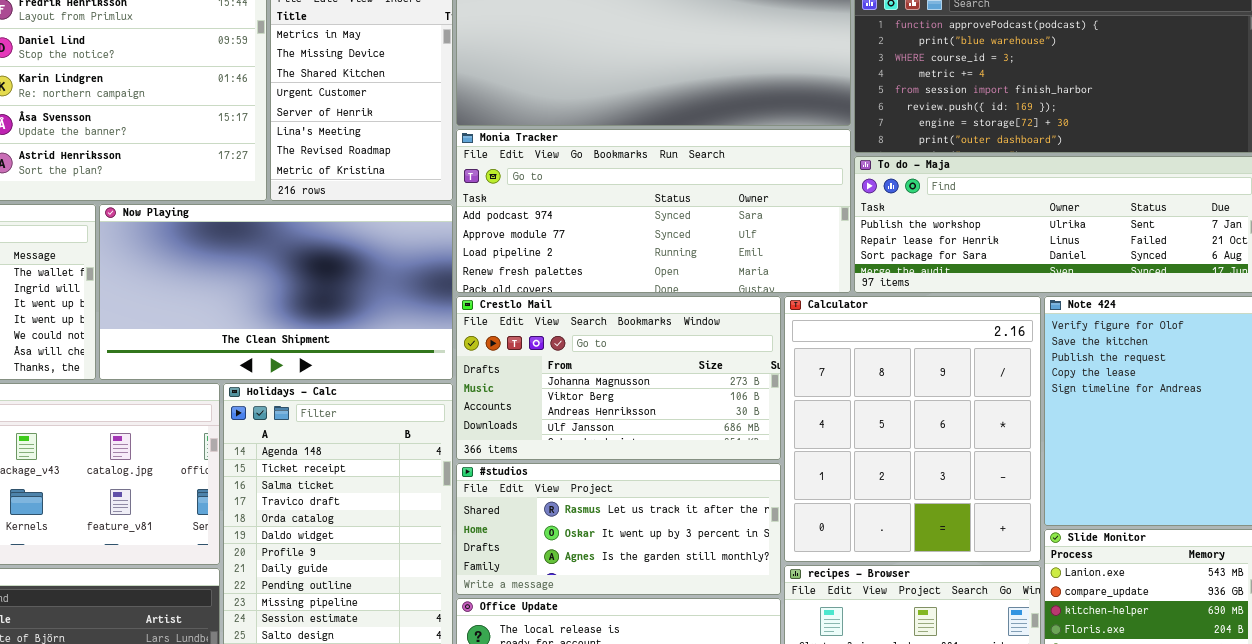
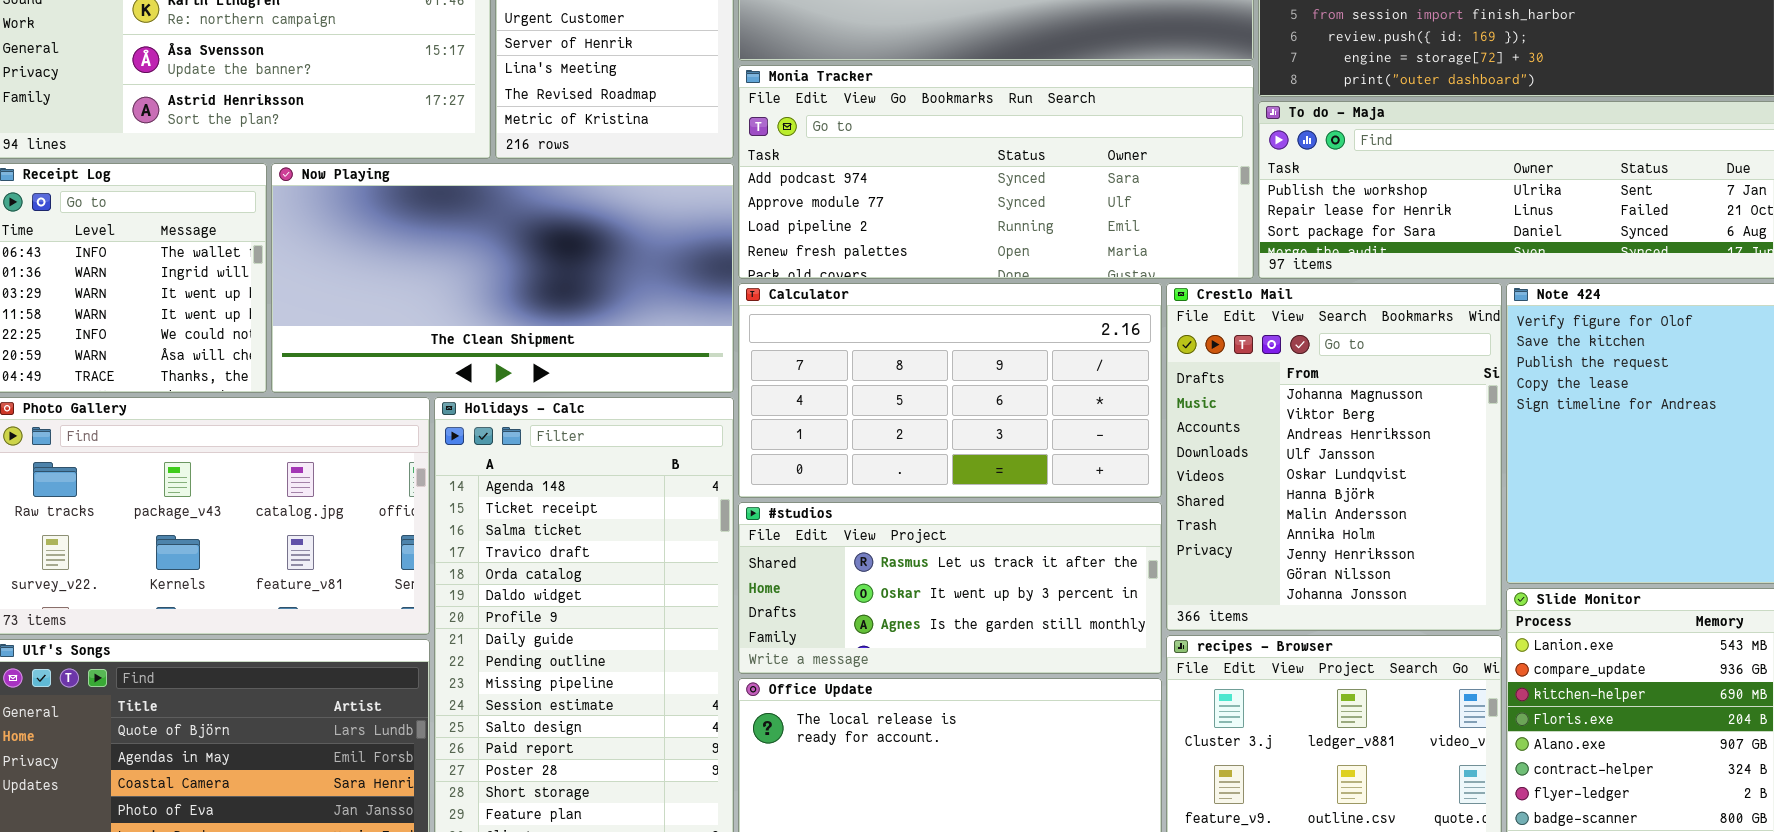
Crestlo Mail: [456,296,781,460] -> [1166,283,1502,631], moved, resized
Calculator: [784,296,1041,562] -> [738,283,1162,498], moved, resized

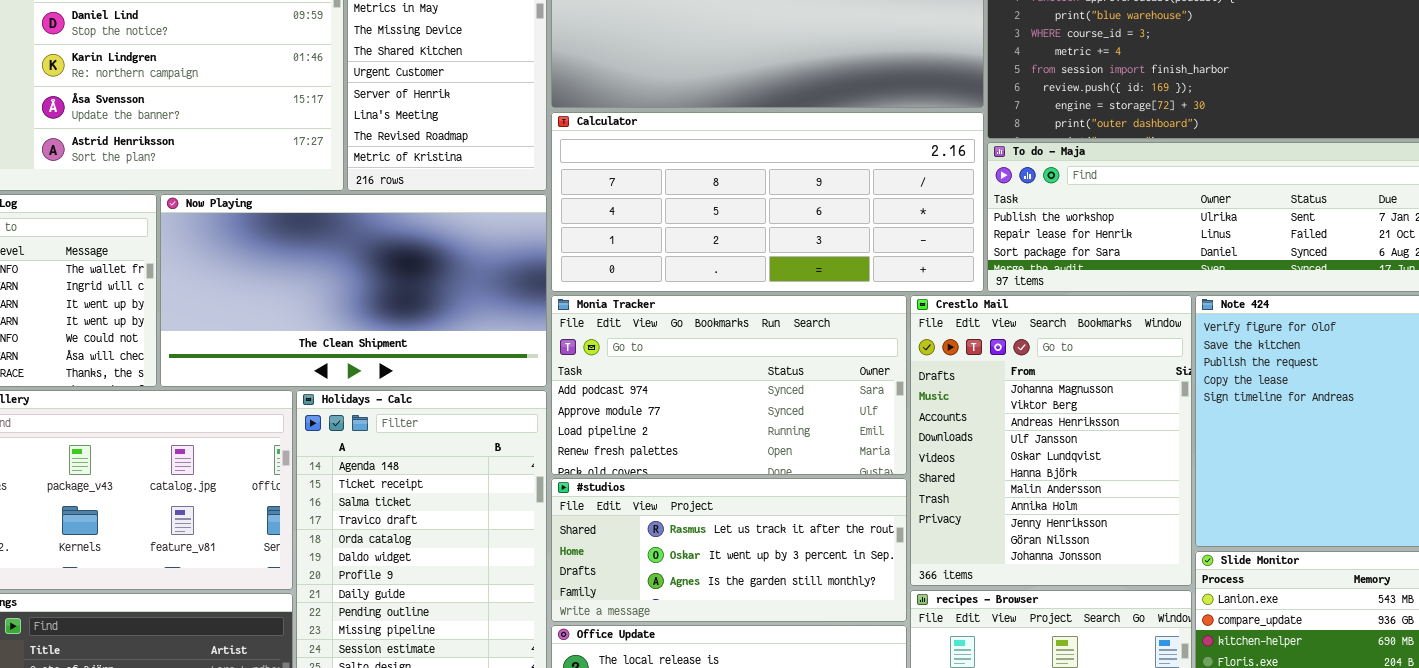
Monia Tracker: [738,65,1254,279] -> [551,295,907,475], moved, resized
Calculator: [738,283,1162,498] -> [551,112,984,292], moved, resized

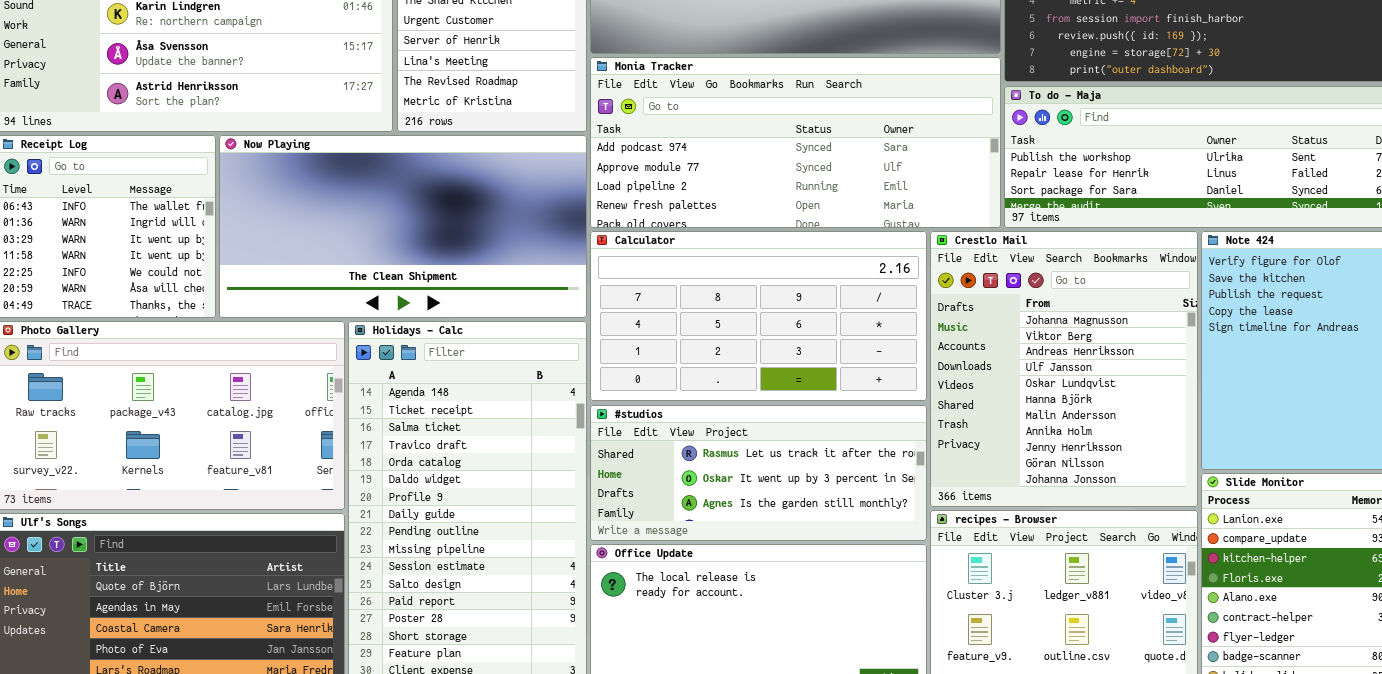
Calculator: [551,112,984,292] -> [590,231,927,401], moved, resized
Monia Tracker: [551,295,907,475] -> [590,57,1001,228], moved, resized

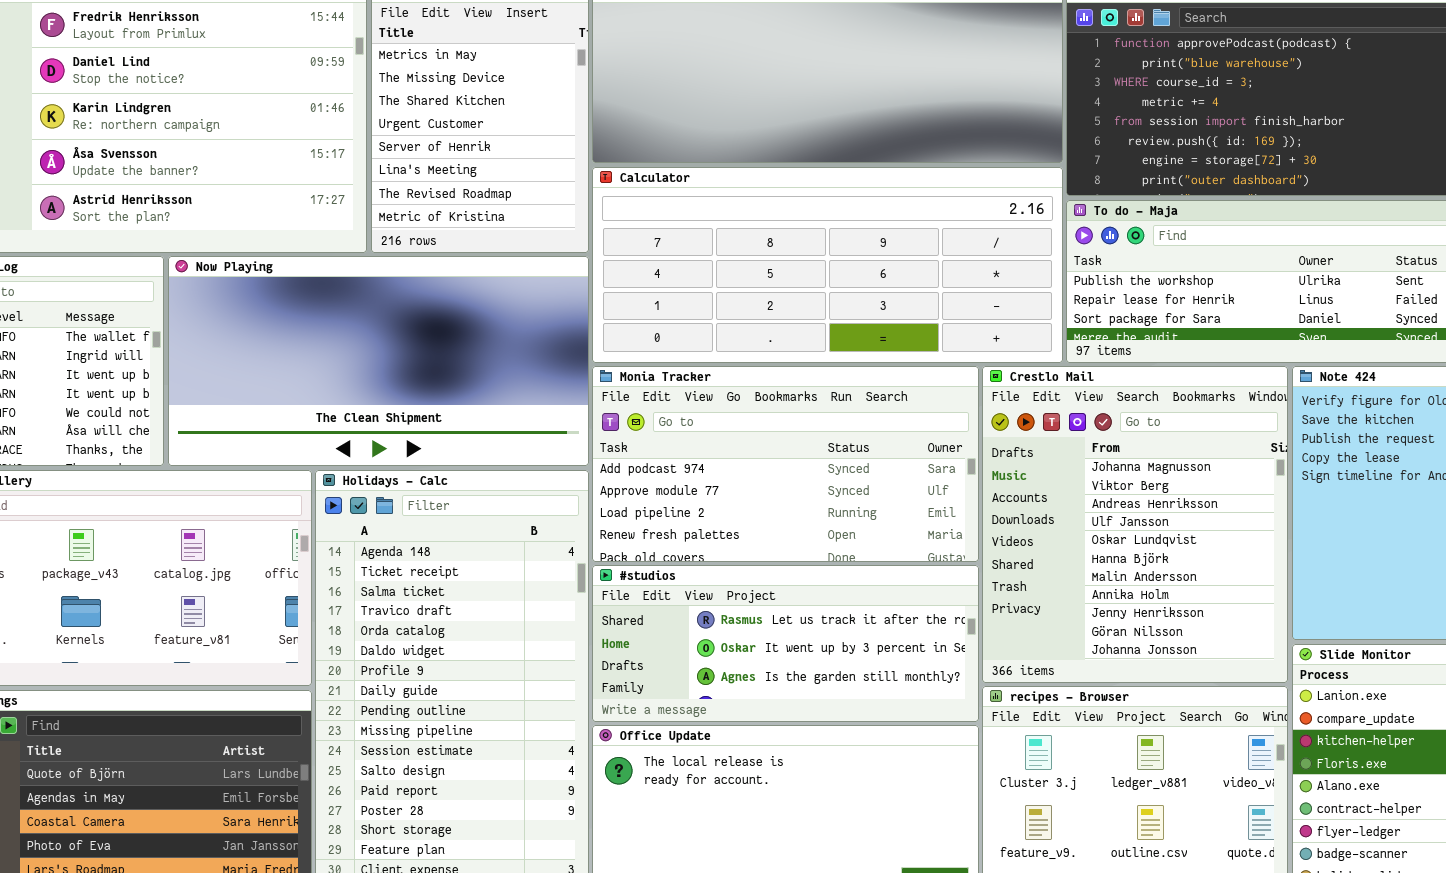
Monia Tracker: [590,57,1001,228] -> [592,366,979,562], moved, resized
Calculator: [590,231,927,401] -> [592,167,1063,363], moved, resized

